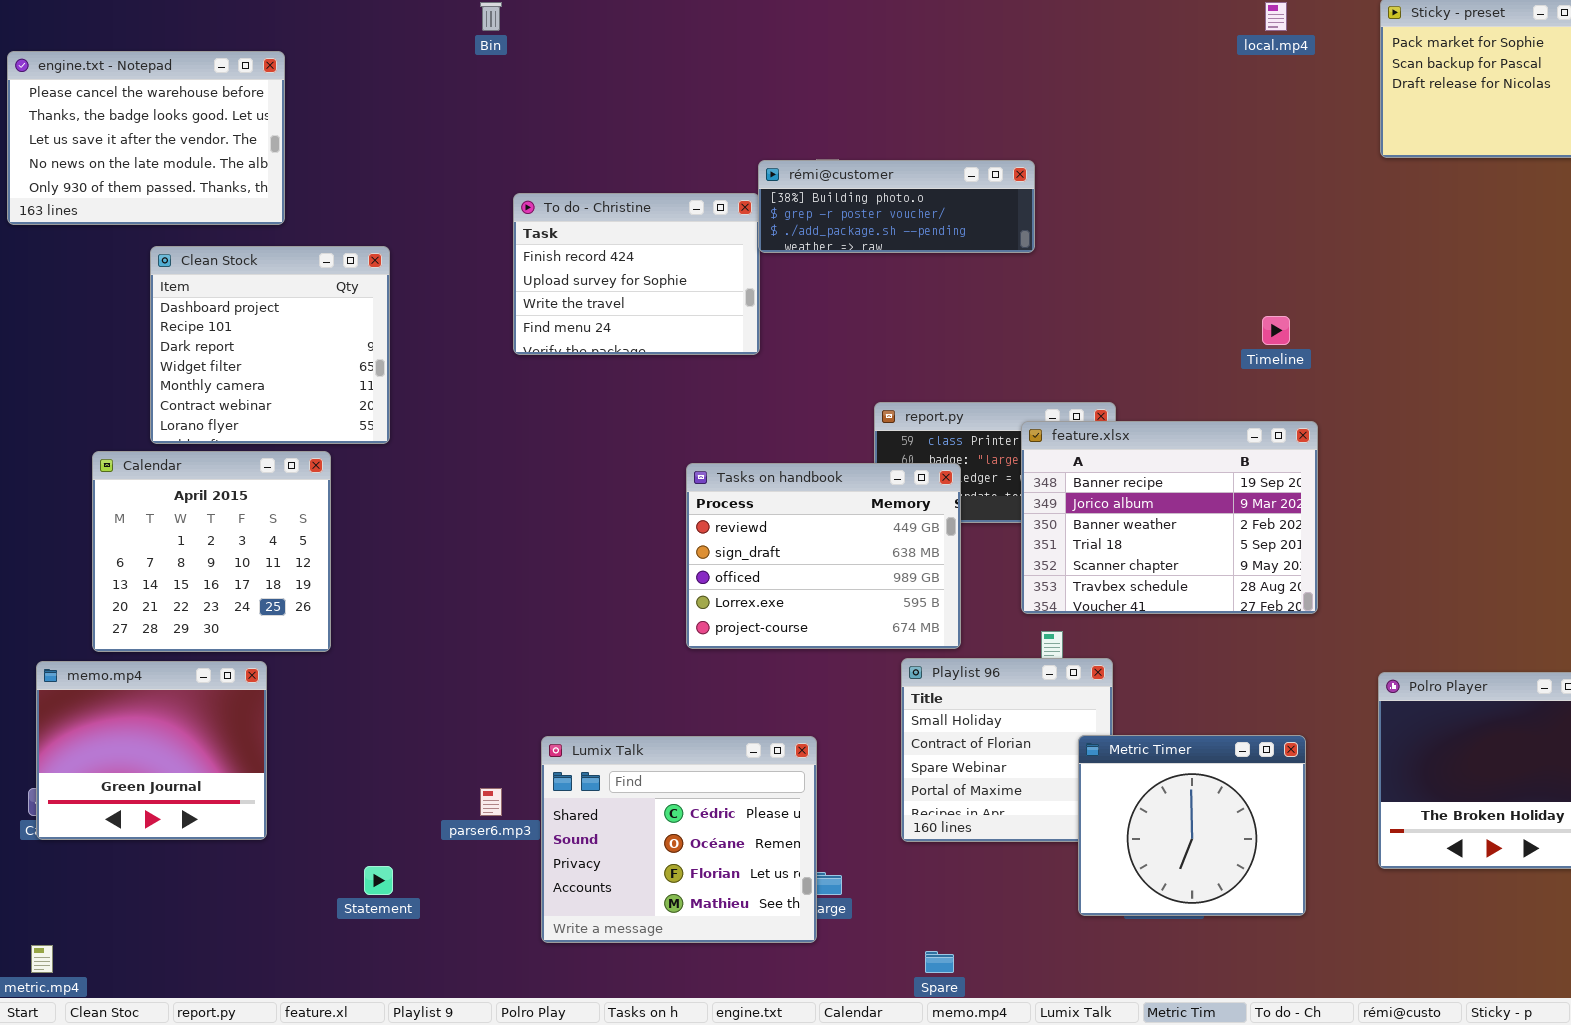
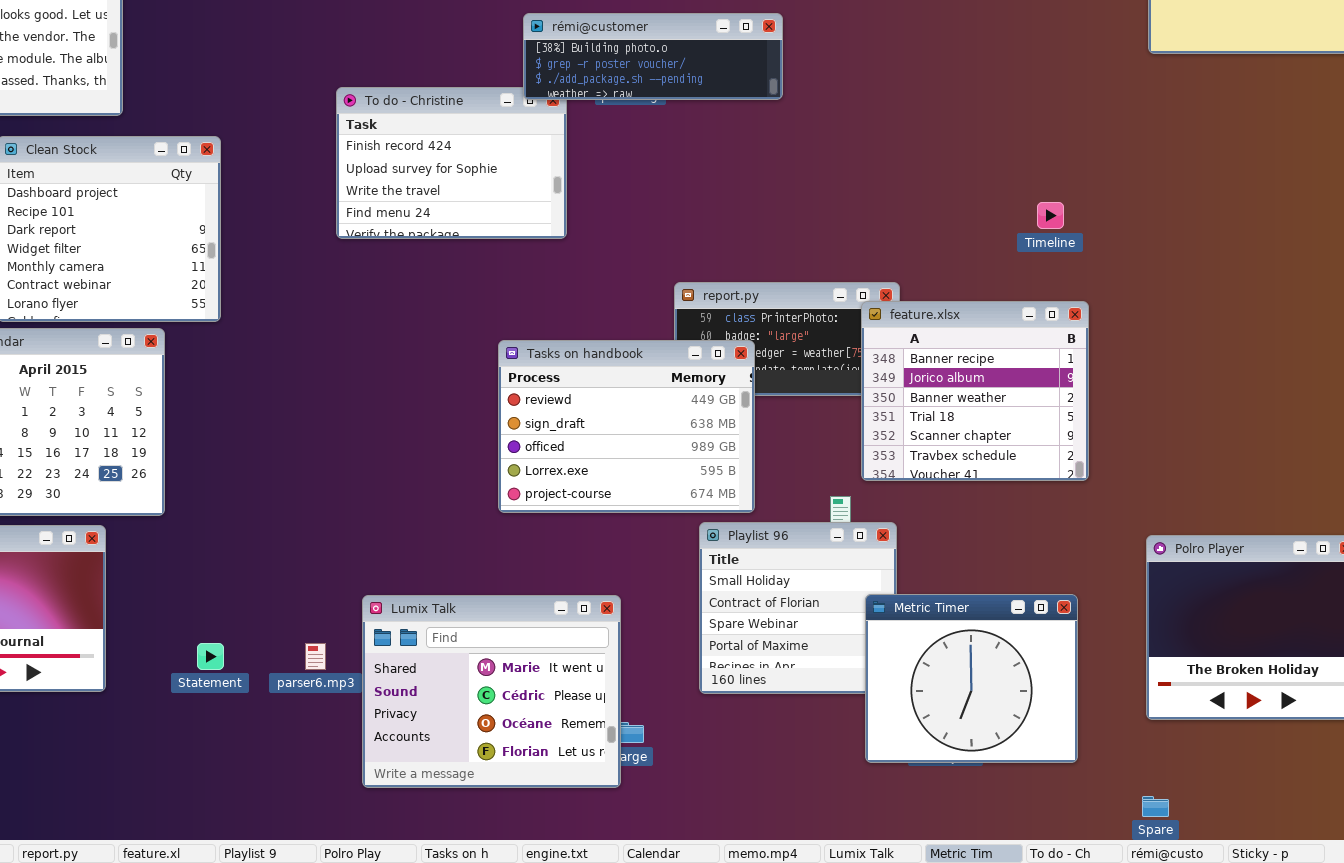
rémi@customer: [758,160,1035,253] -> [523,13,783,100], moved
feature.xlsx: [1021,421,1318,614] -> [861,301,1089,481], resized
Lumix Talk: [541,736,817,943] -> [362,595,621,788], scrolled up 1 row
Statement: [364,866,393,895] -> [197,643,224,670], moved
Spare: [925,951,954,973] -> [1142,796,1169,817], moved

